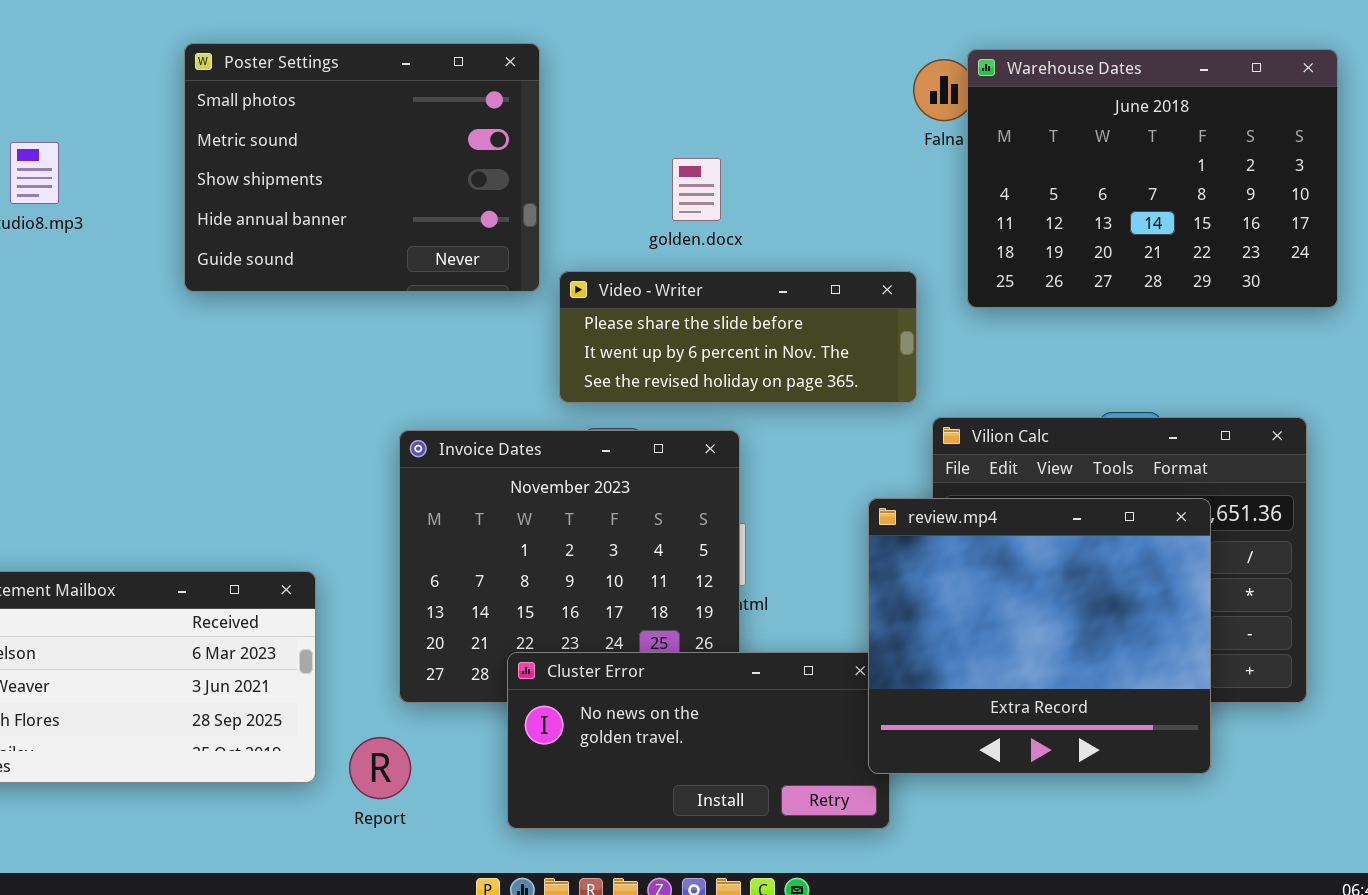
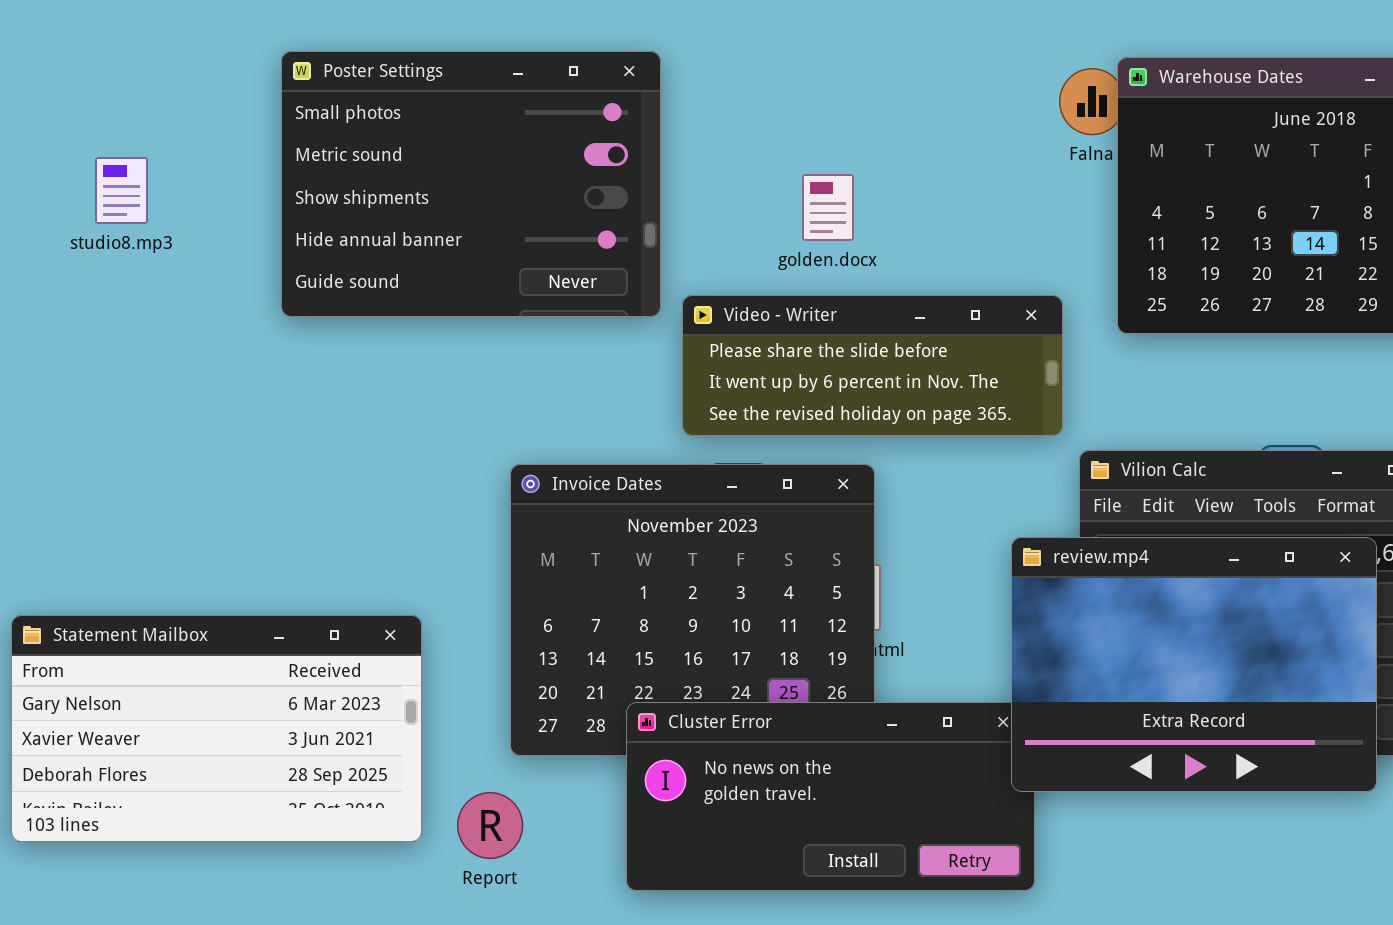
review.mp4: [868,498,1211,774] -> [1011,537,1377,792], resized

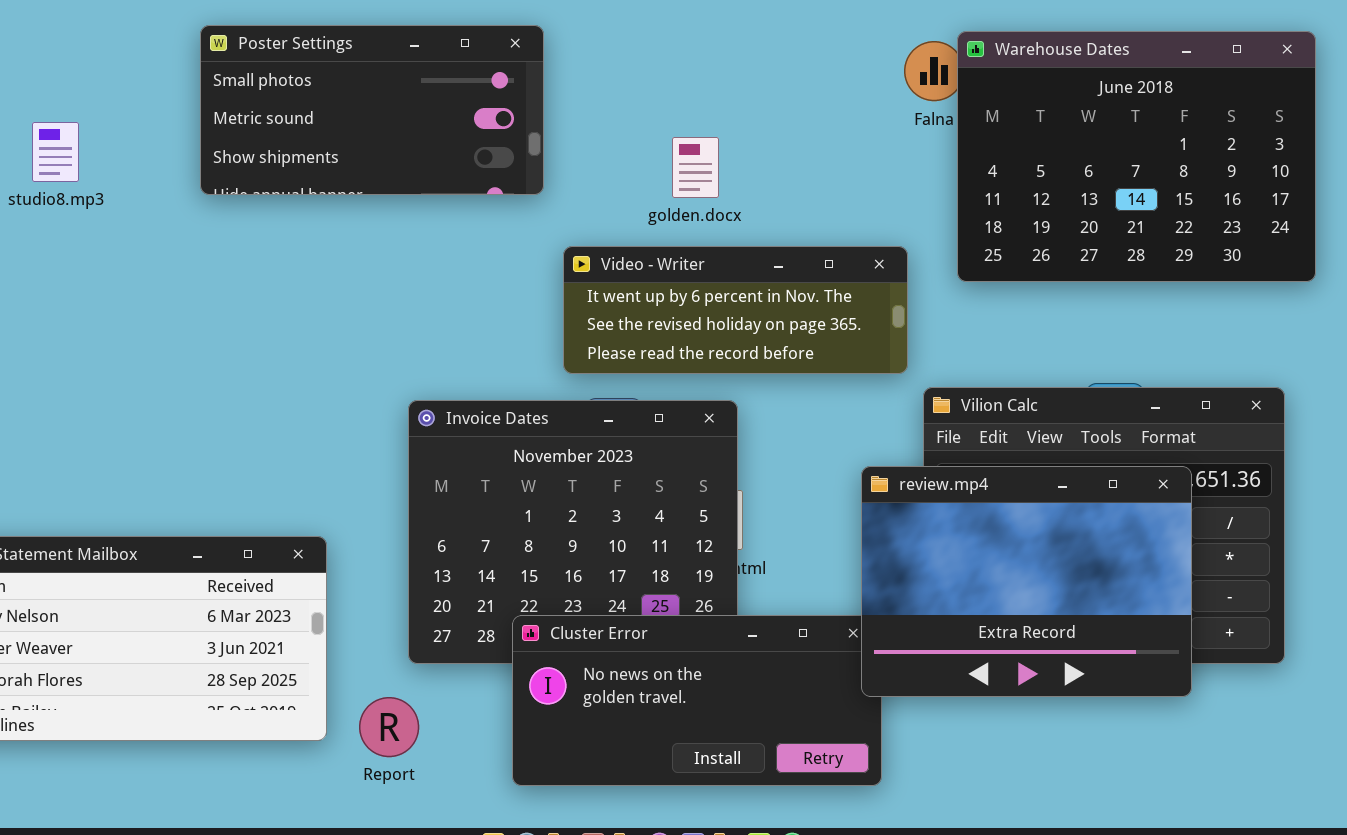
Poster Settings: [281,51,661,317] -> [200,25,544,195], resized
Video - Writer: [682,295,1063,436] -> [563,246,908,374], scrolled down 1 row

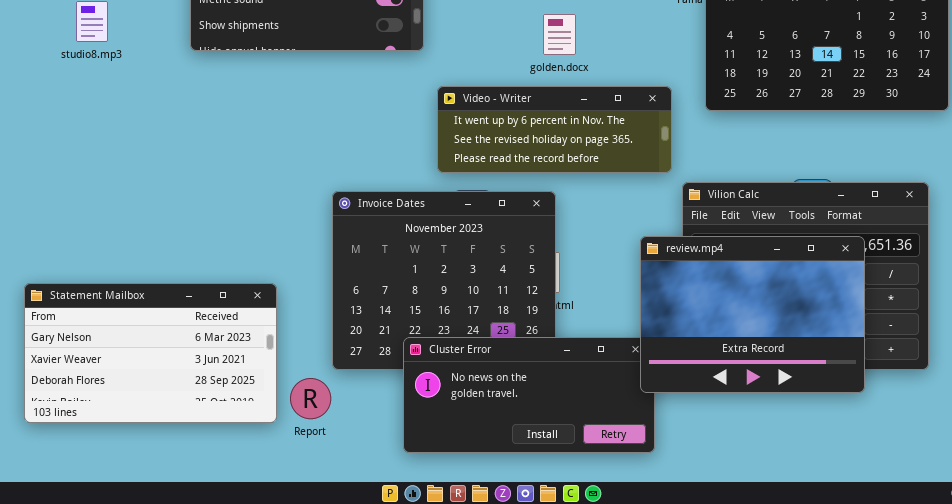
golden.docx: [672,137,719,198] -> [543,14,576,55], moved
Report: [359,697,419,757] -> [290,378,331,419], moved

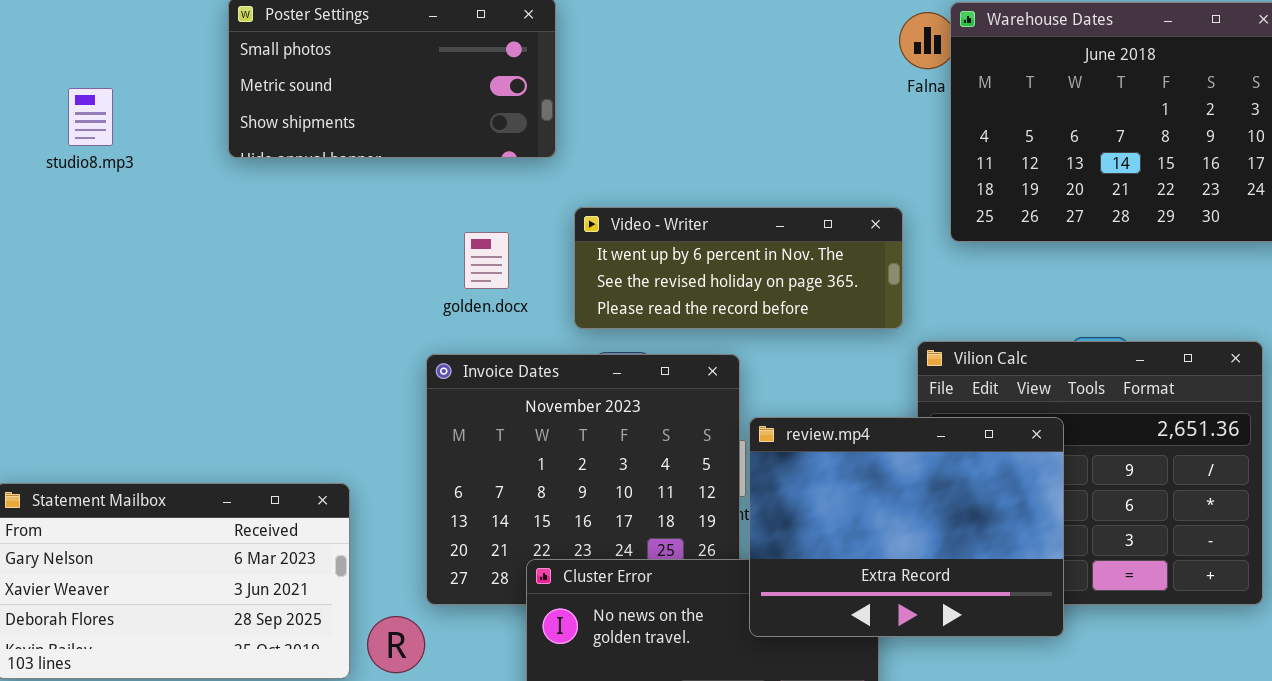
golden.docx: [543,14,576,55] -> [464,232,509,289], moved
review.mp4: [640,236,865,393] -> [749,417,1064,637], moved

